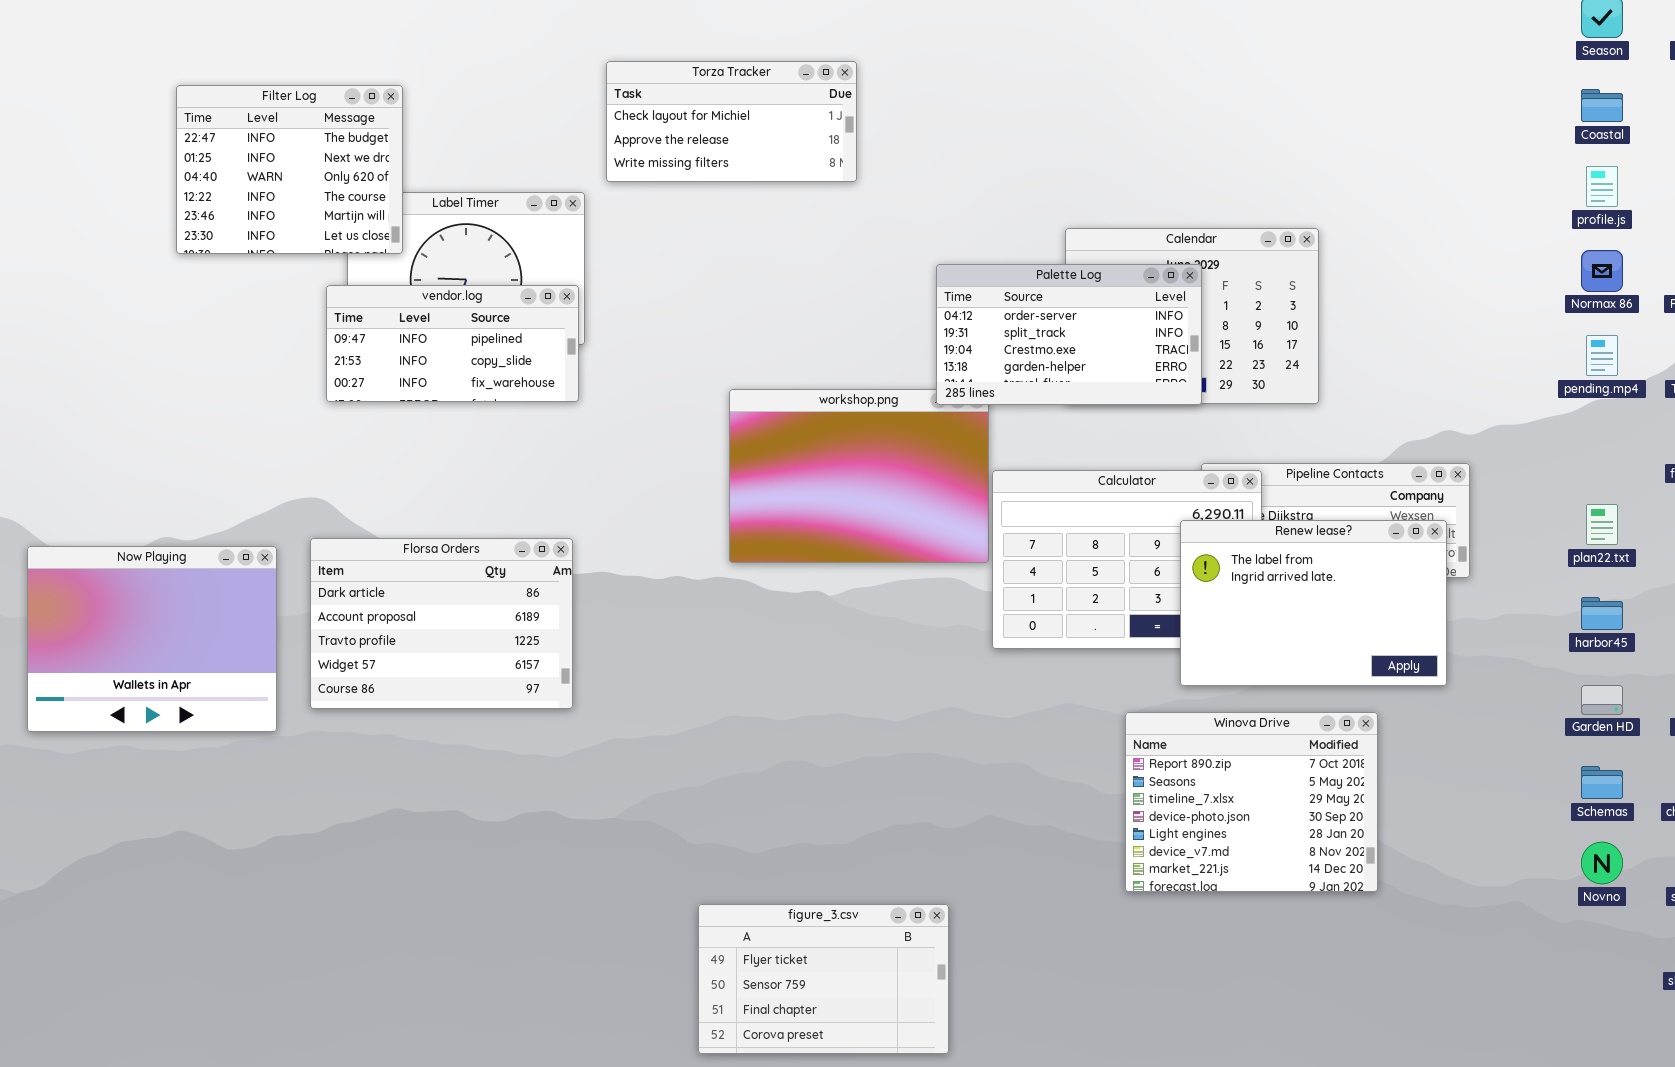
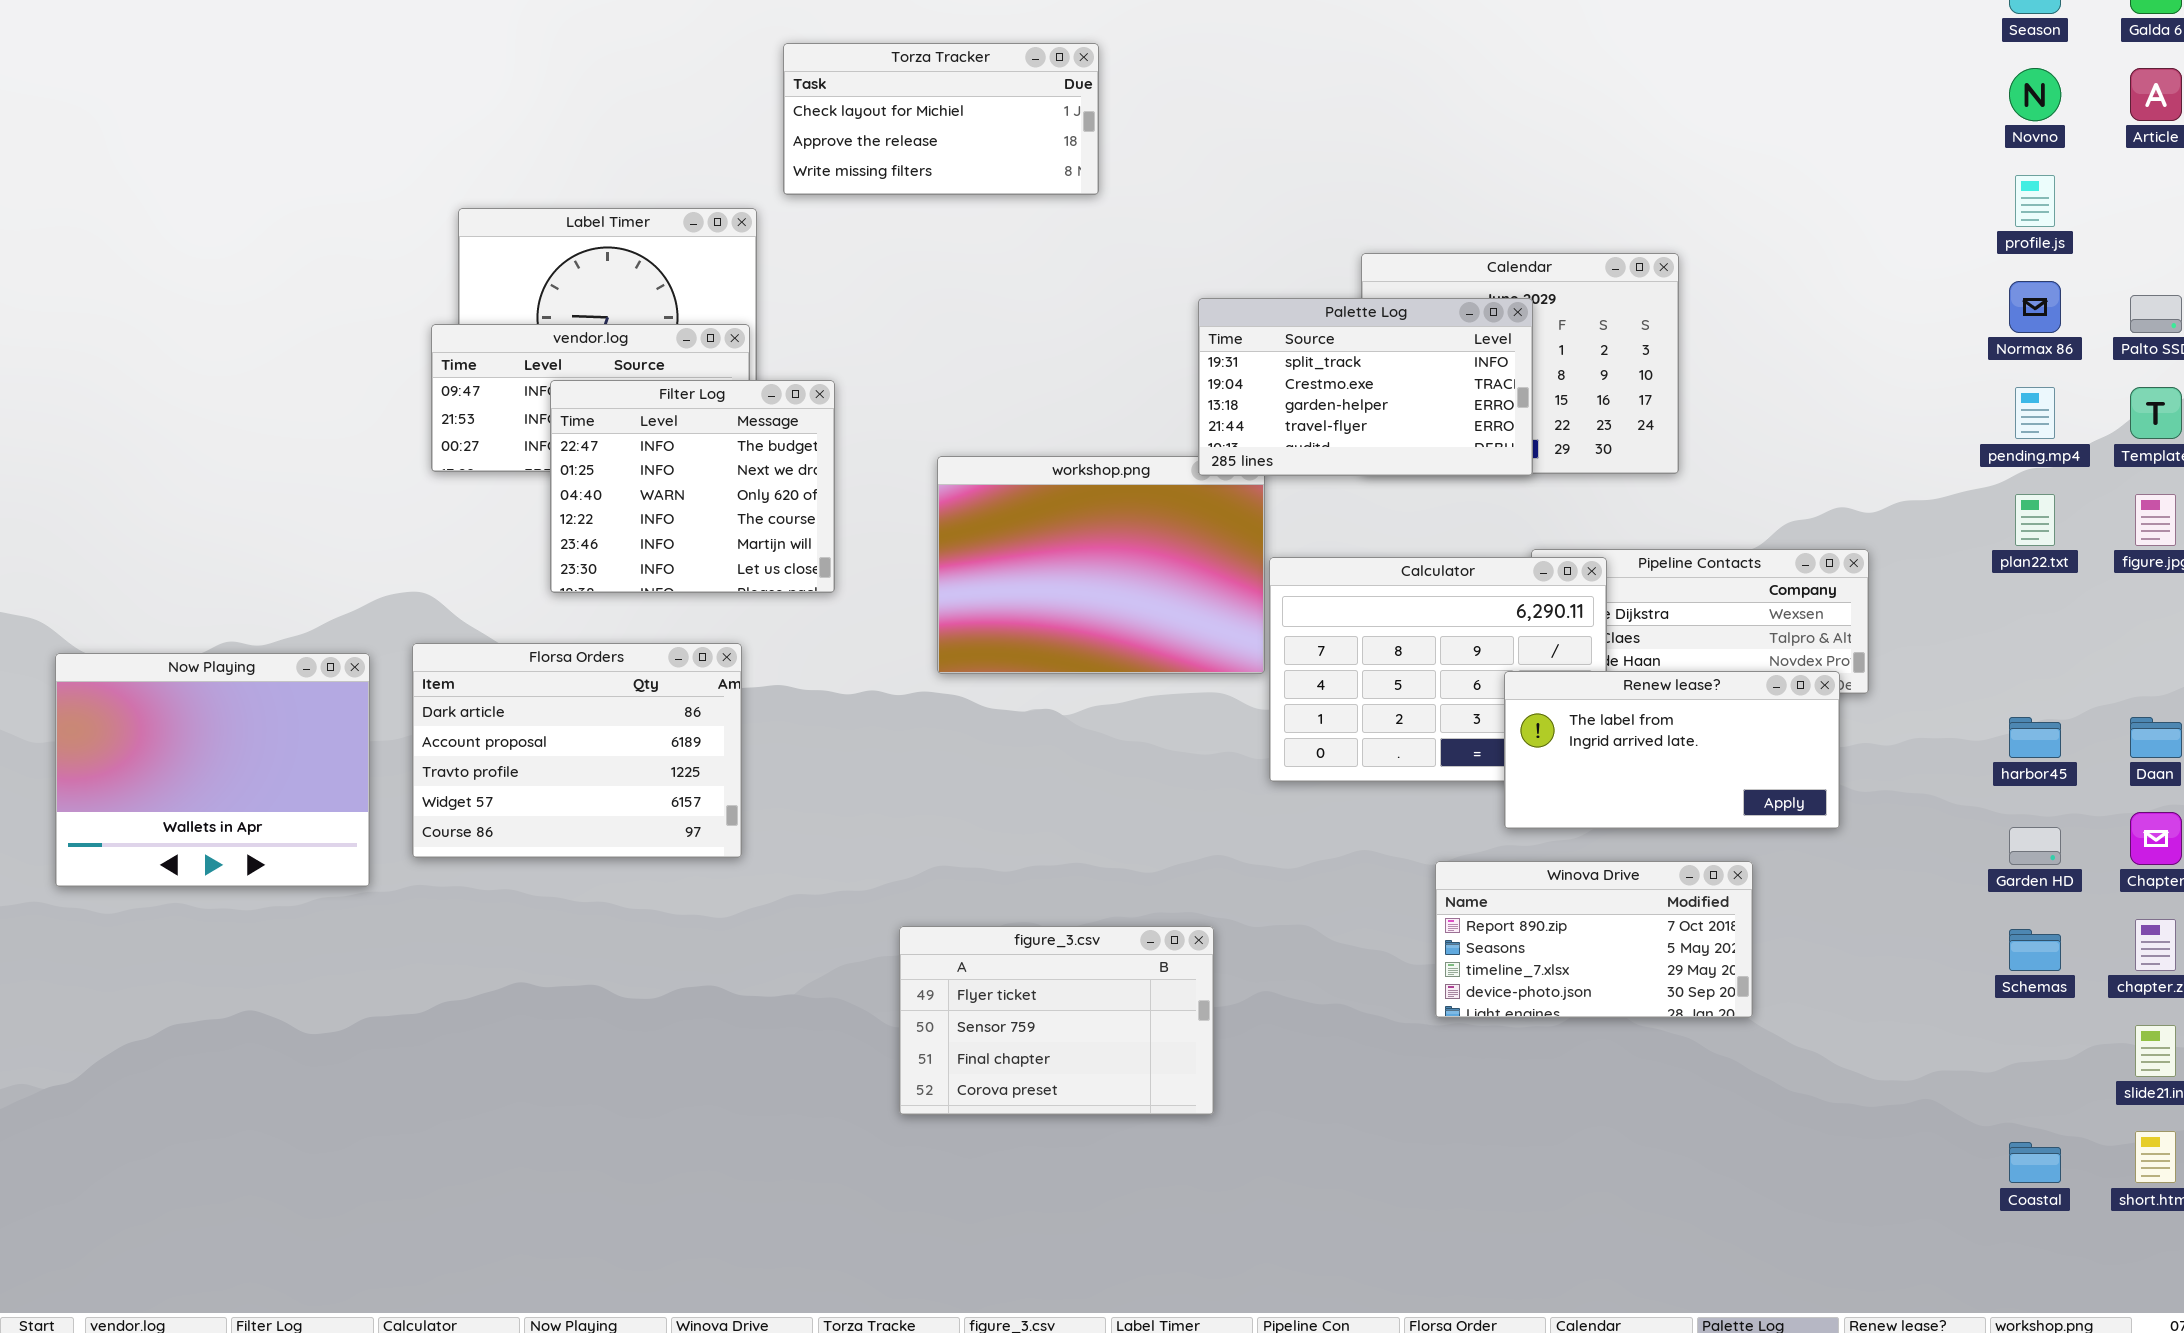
Filter Log: [176,85,403,254] -> [550,380,835,593], moved
Coastal: [1581,89,1623,122] -> [2009,1142,2061,1183], moved
Palette Log: [936,264,1202,405] -> [1198,298,1533,476], scrolled down 1 row
plan22.txt: [1586,504,1618,545] -> [2015,494,2055,546], moved
Renew lease?: [1180,520,1447,686] -> [1504,671,1840,829], resized
Winova Drive: [1125,712,1378,892] -> [1435,861,1753,1018], resized
Novno: [1581,842,1623,884] -> [2009,68,2061,121], moved
figure_3.csv: [698,904,949,1054] -> [899,926,1214,1115], moved

